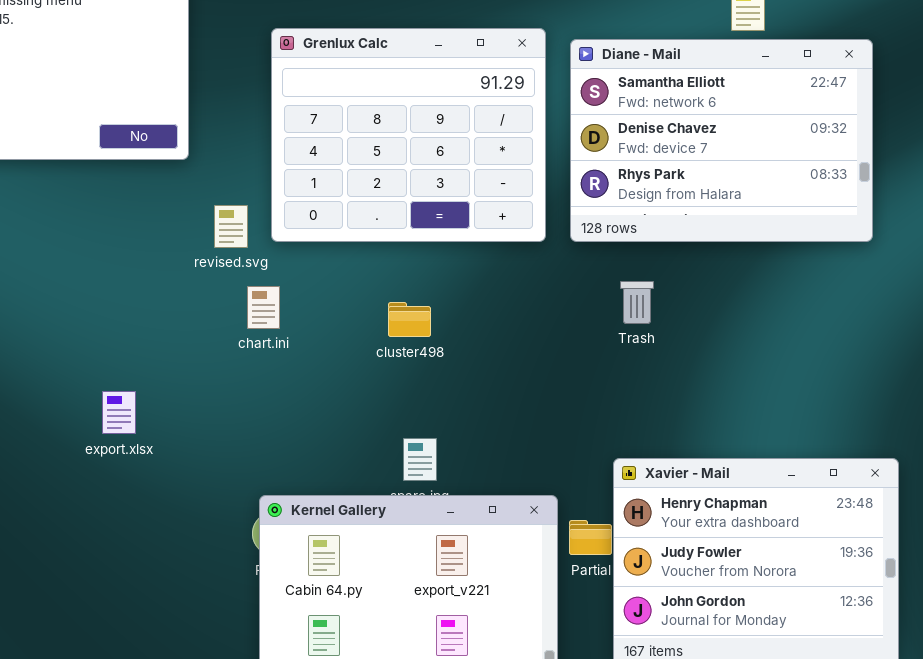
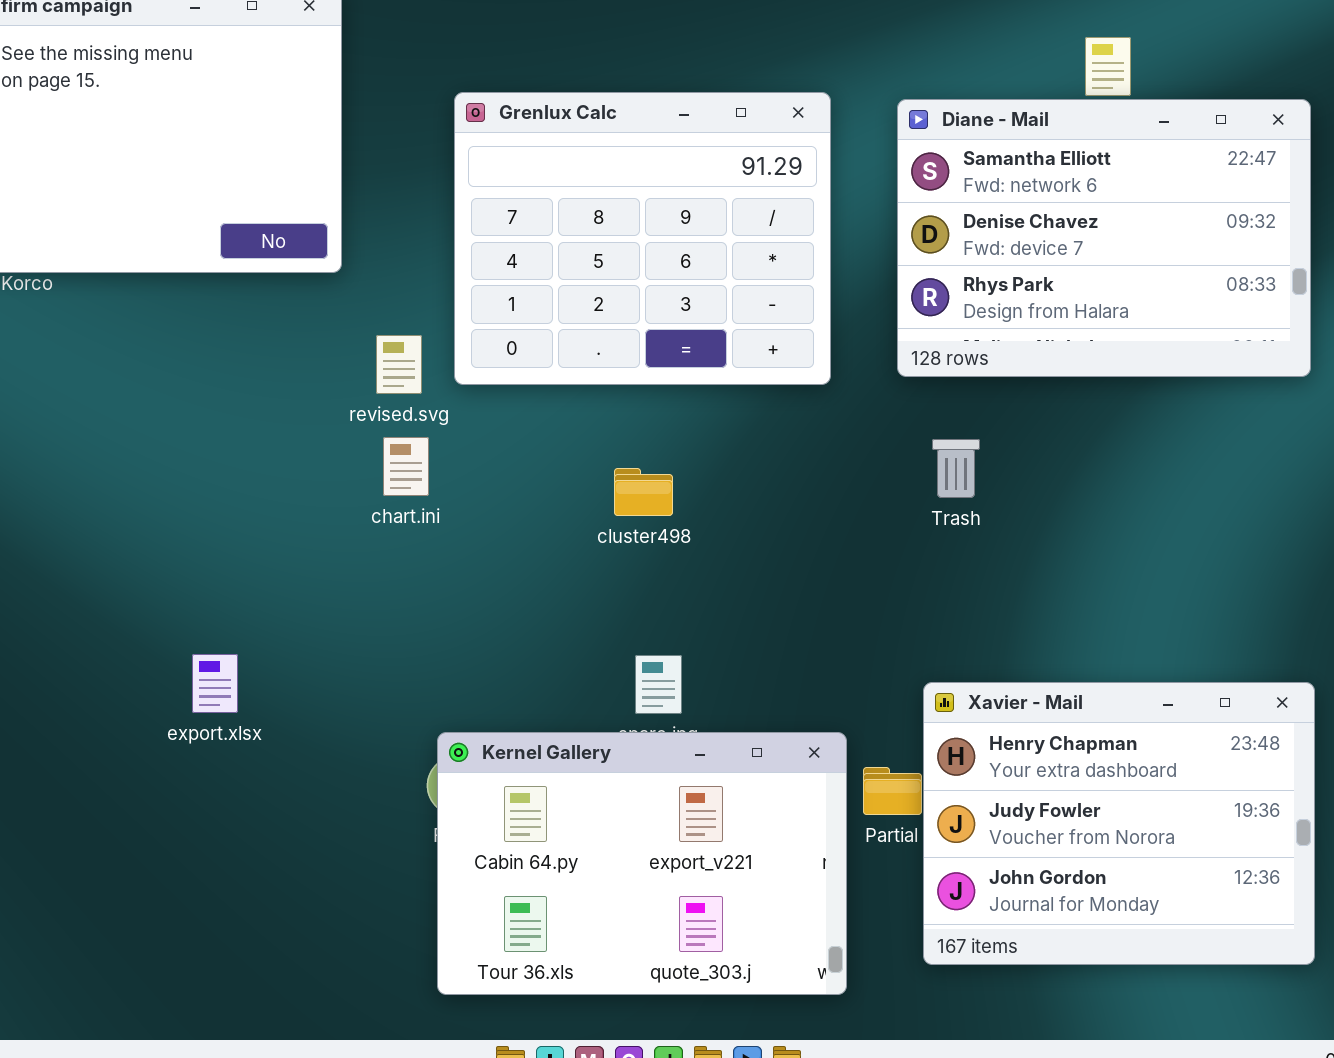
Diane - Mail: [570,39,873,242] -> [897,99,1311,377], moved
chart.ini: [247,286,280,329] -> [383,437,429,496], moved
export.xlsx: [102,391,136,434] -> [192,654,238,713], moved

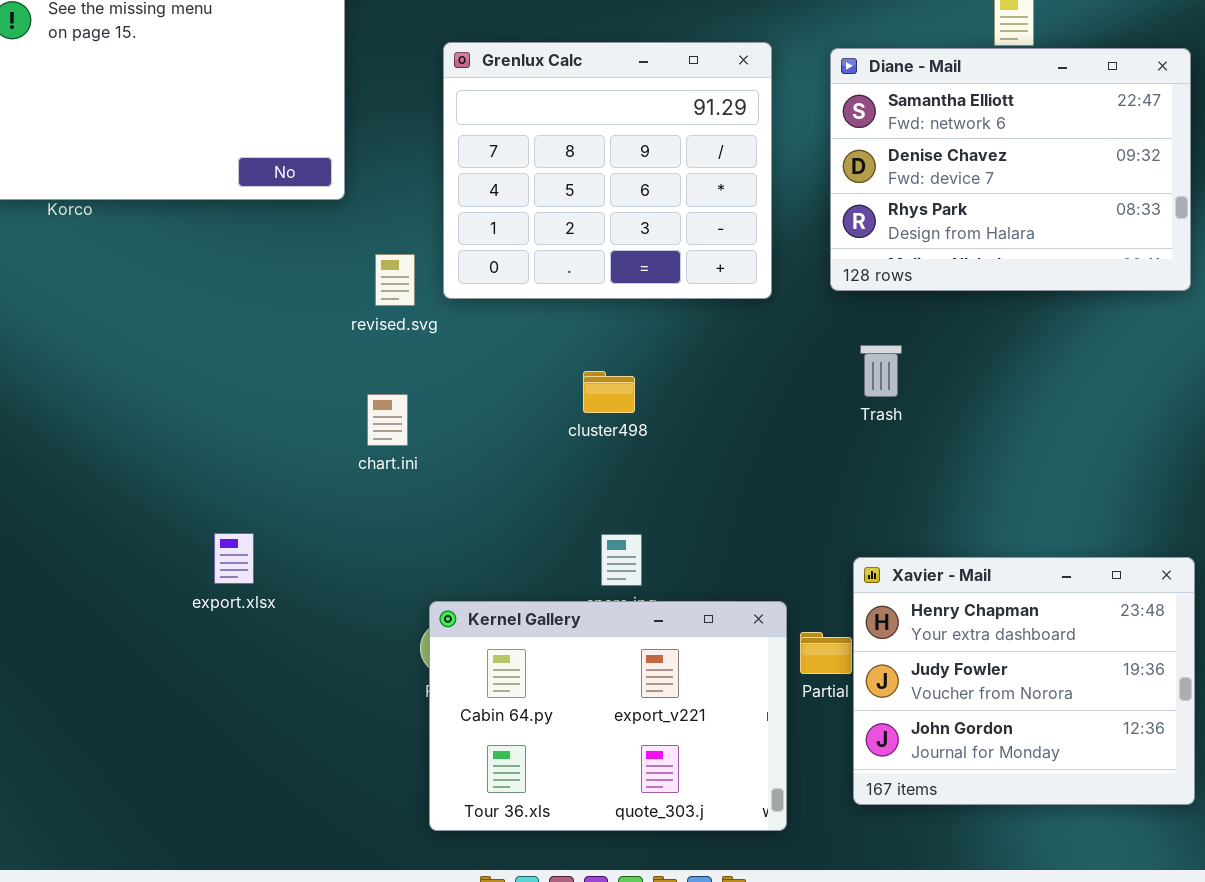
chart.ini: [383,437,429,496] -> [367,394,408,446], moved

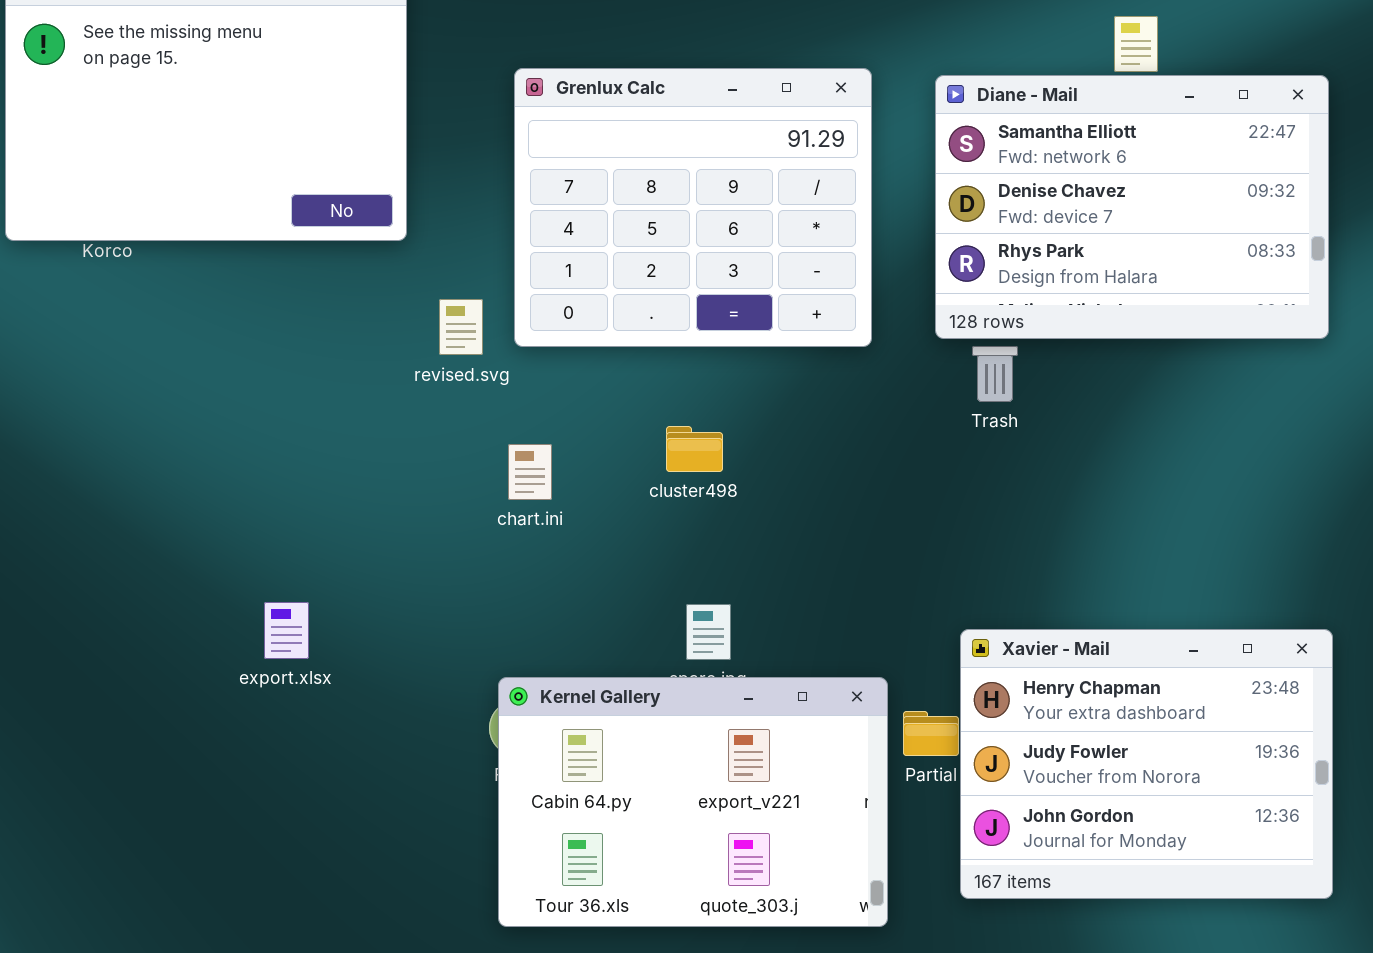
Trash: [860,345,902,397] -> [972,346,1018,402], moved
chart.ini: [367,394,408,446] -> [508,444,552,500], moved

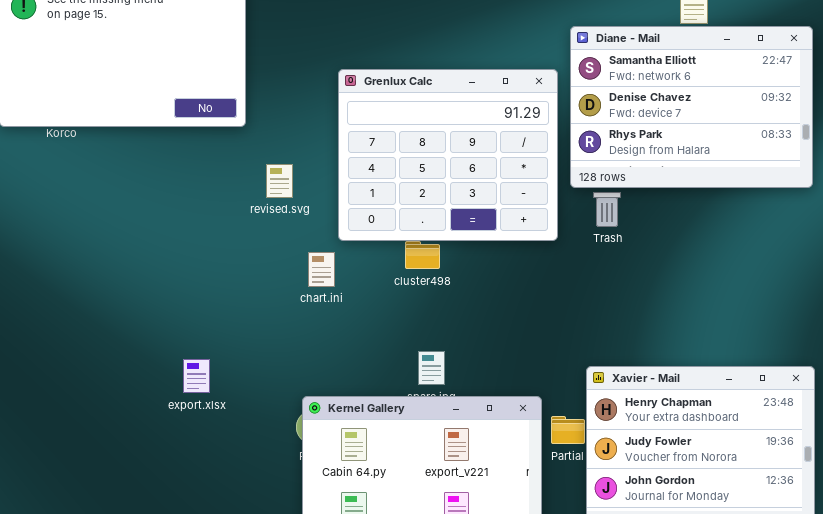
Grenlux Calc: [514,68,872,347] -> [338,69,558,241], moved
export.xlsx: [264,602,309,659] -> [183,359,210,393], moved

